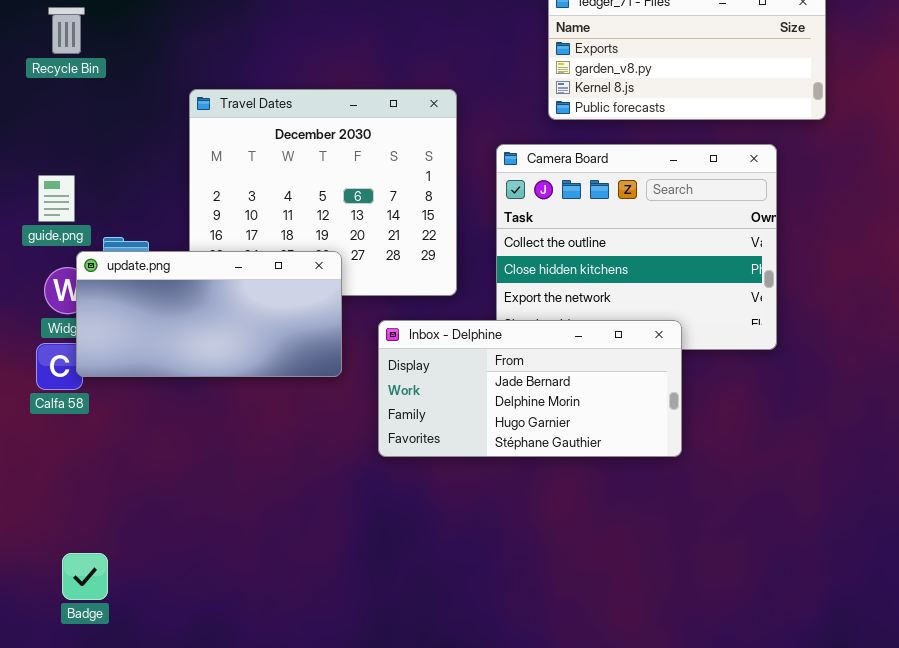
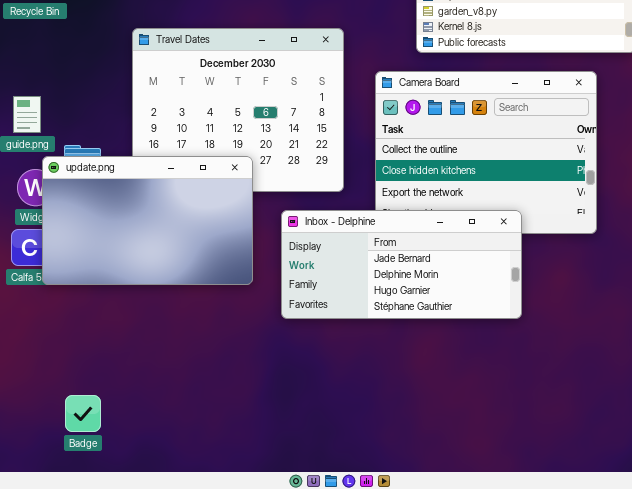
update.png: [76,251,342,377] -> [42,156,253,285], resized
Badge: [62,553,108,600] -> [65,395,101,432], moved

